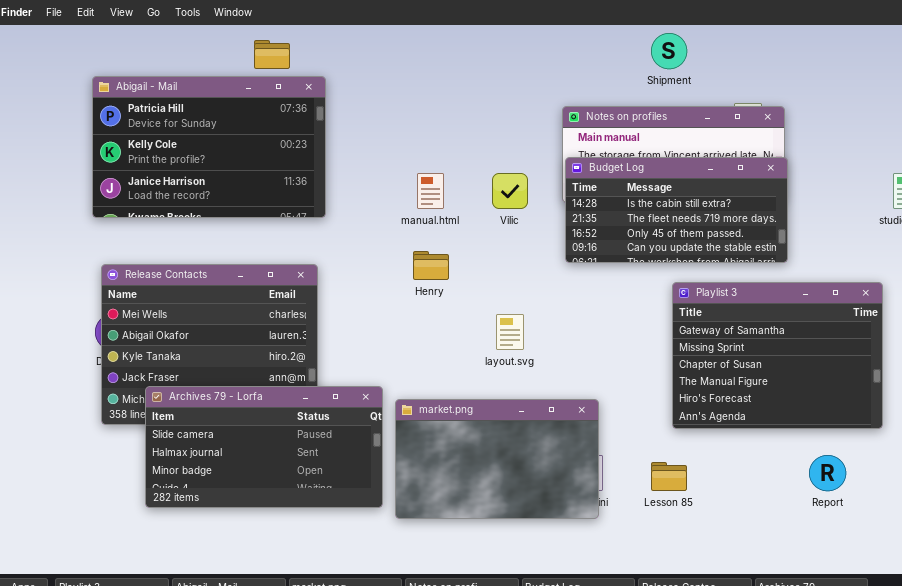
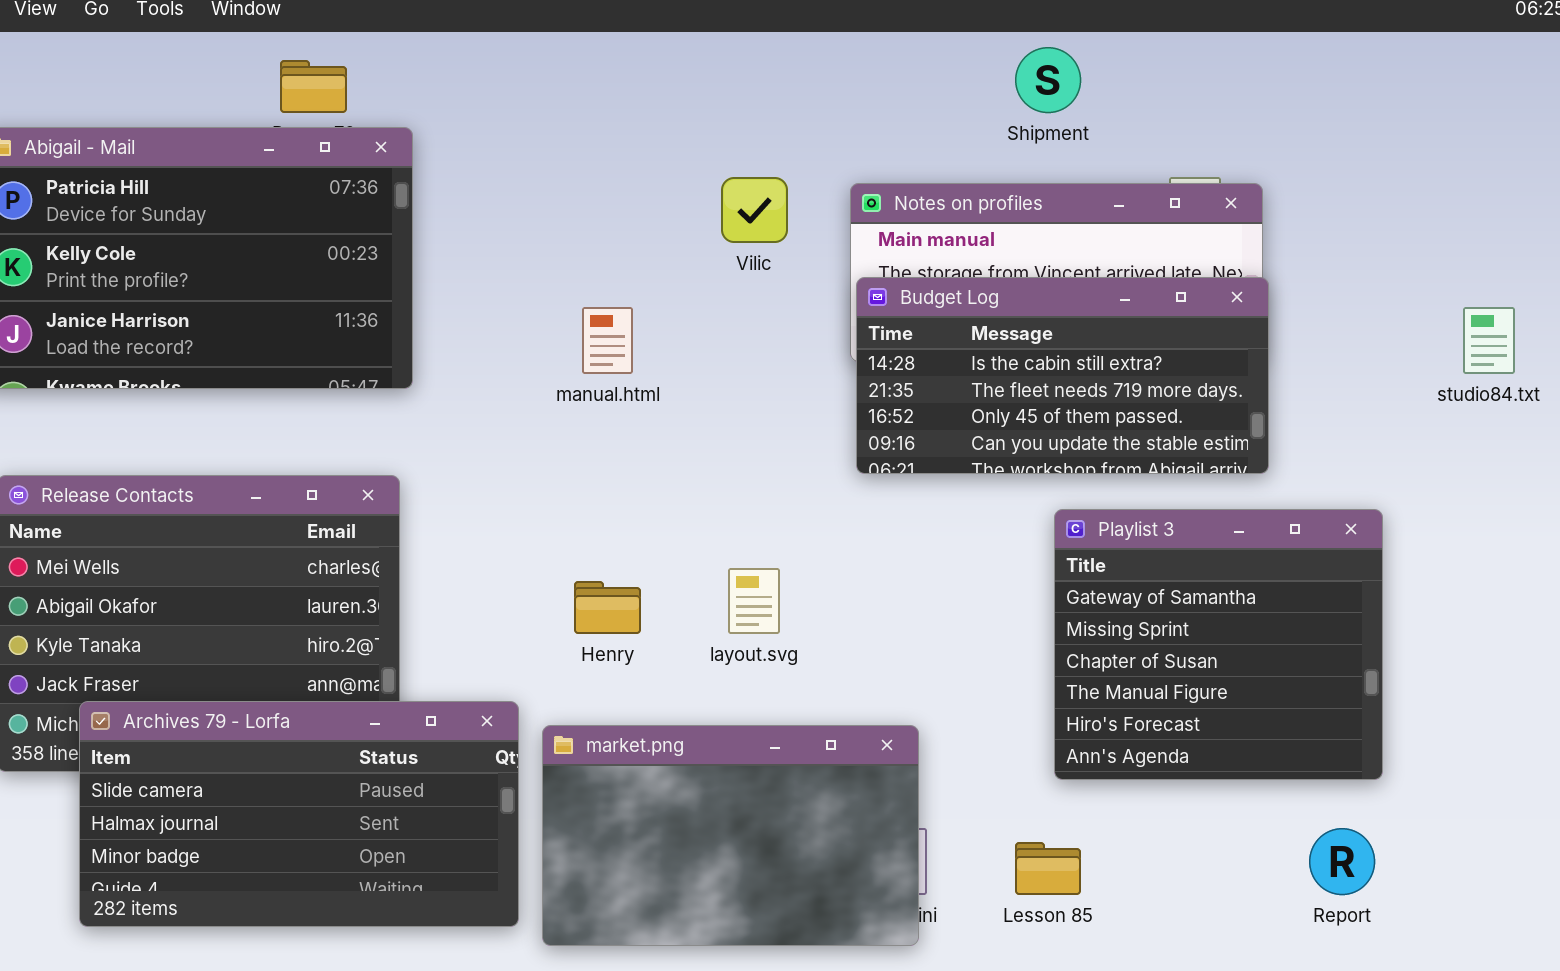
Vilic: [492,173,528,209] -> [721,177,788,243], moved
Henry: [413,251,449,280] -> [574,581,641,634], moved
Playlist 3: [672,282,883,429] -> [1054,509,1383,780], resized

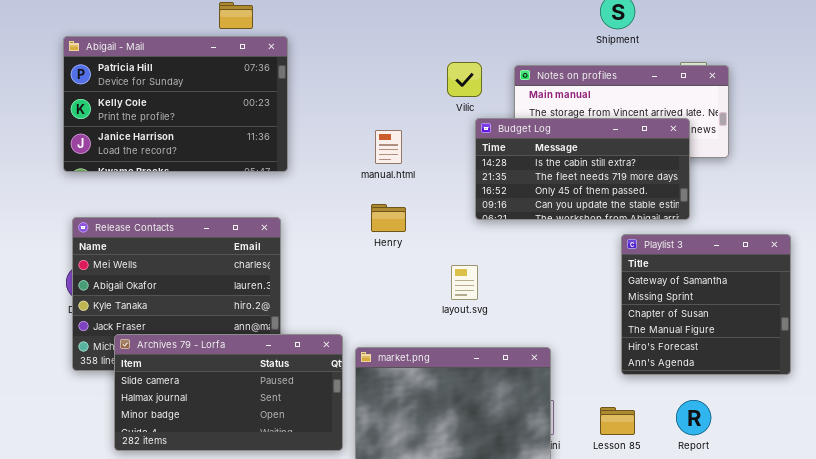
Budget Log: [856,277,1269,474] -> [475,118,690,220], moved
Henry: [574,581,641,634] -> [371,204,406,232], moved
Report: [1309,828,1375,895] -> [676,400,711,435], moved

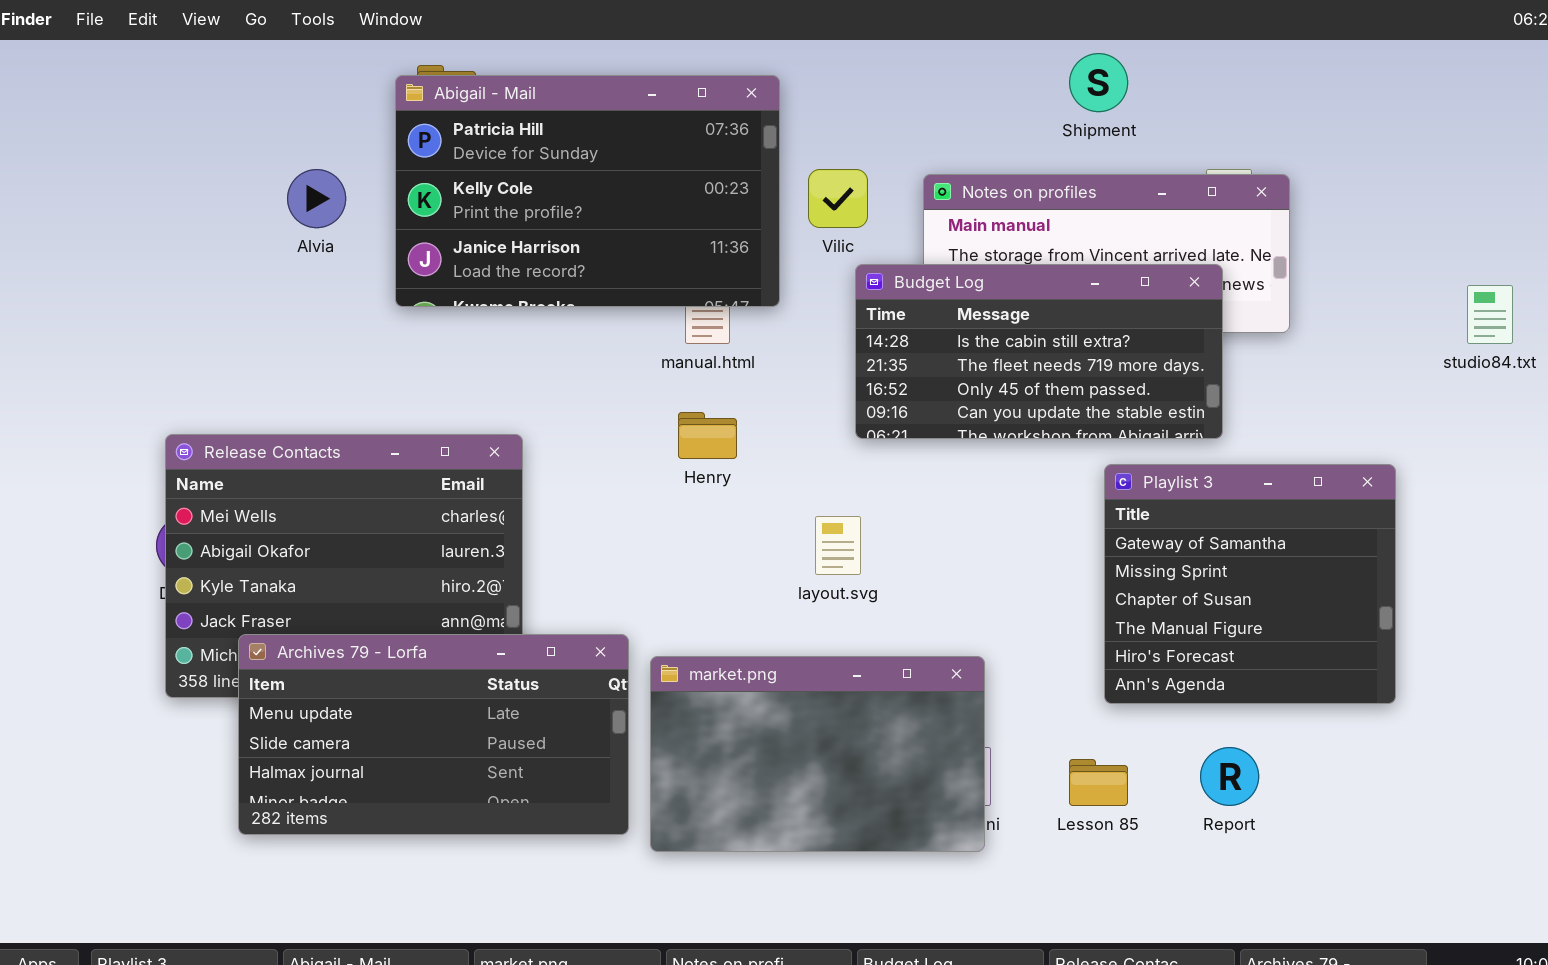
Abigail - Mail: [63,36,288,172] -> [395,75,780,307], moved
Archives 79 - Lorfa: [114,334,343,451] -> [238,634,629,835], scrolled up 1 row

